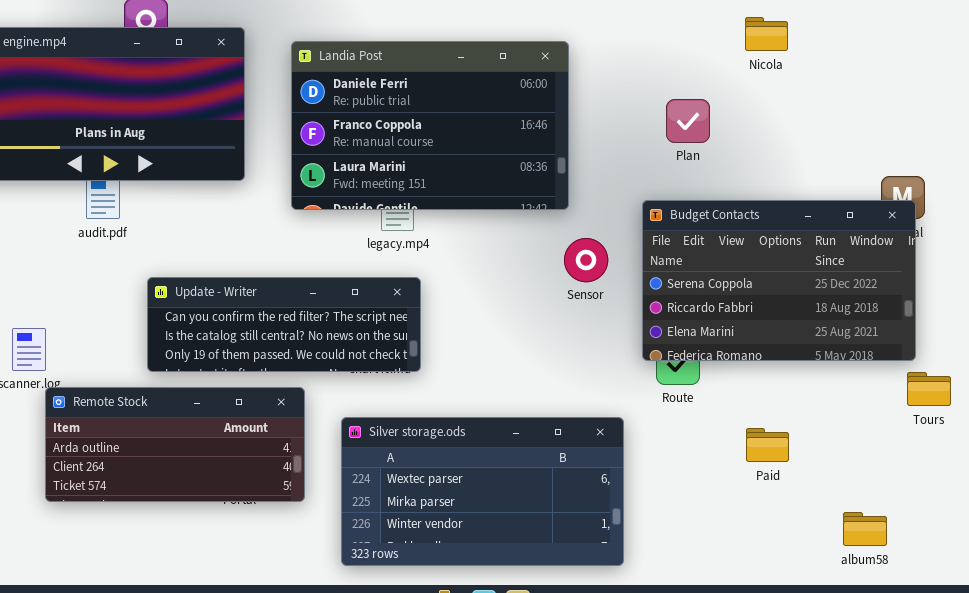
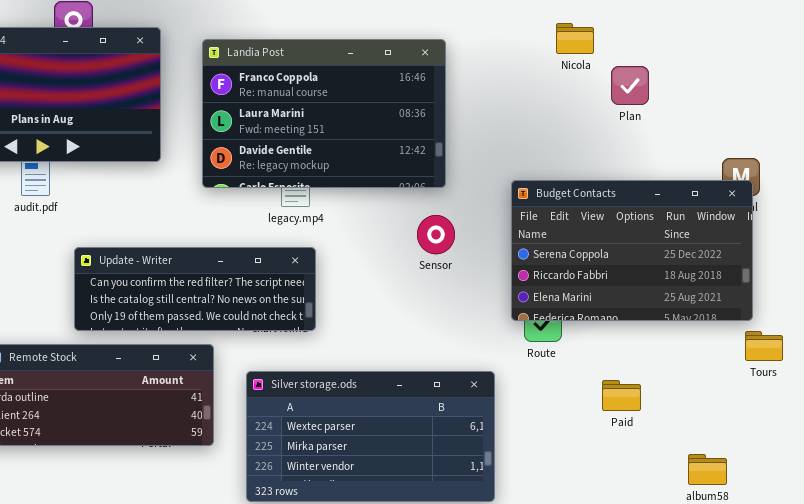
Nicola: [745,17,788,51] -> [556,23,594,54], moved
Landia Post: [291,41,569,210] -> [202,39,446,188], scrolled down 1 row
Plan: [666,99,710,143] -> [611,66,649,105], moved
Sensor: [564,238,608,282] -> [417,215,455,254], moved

